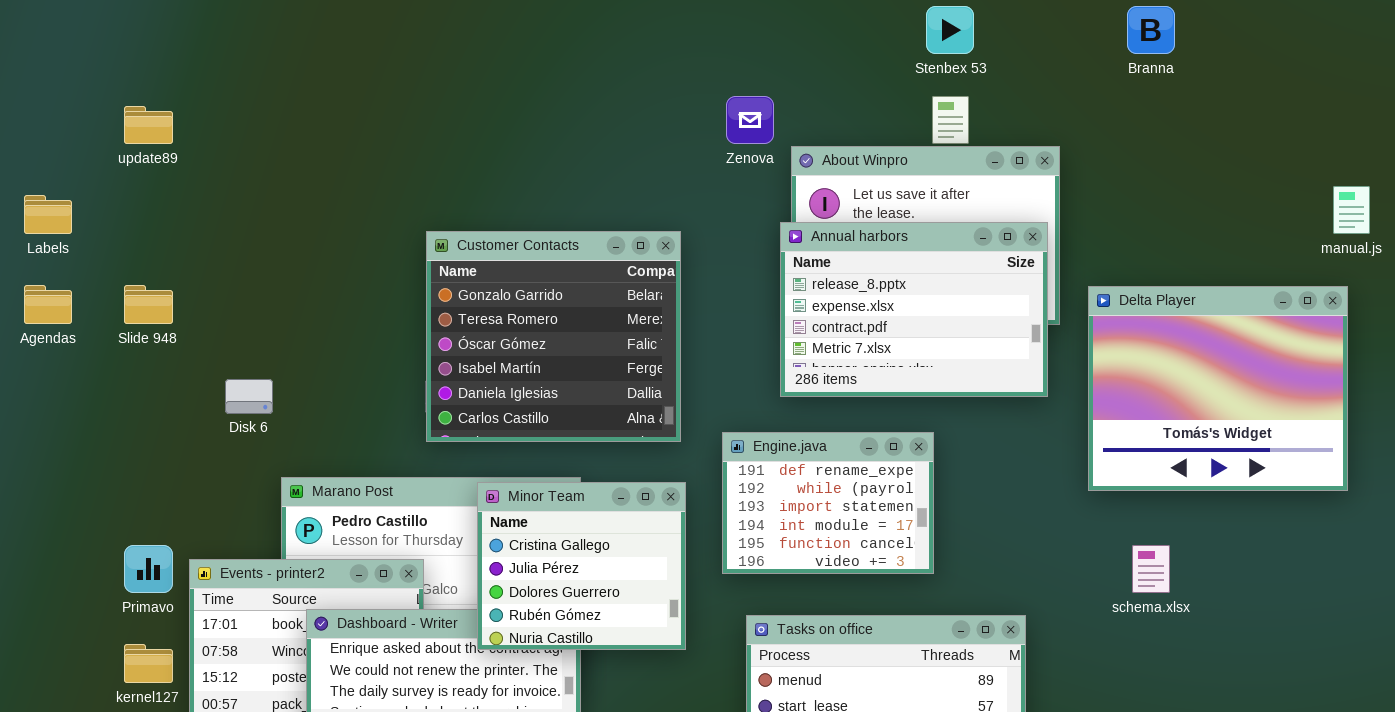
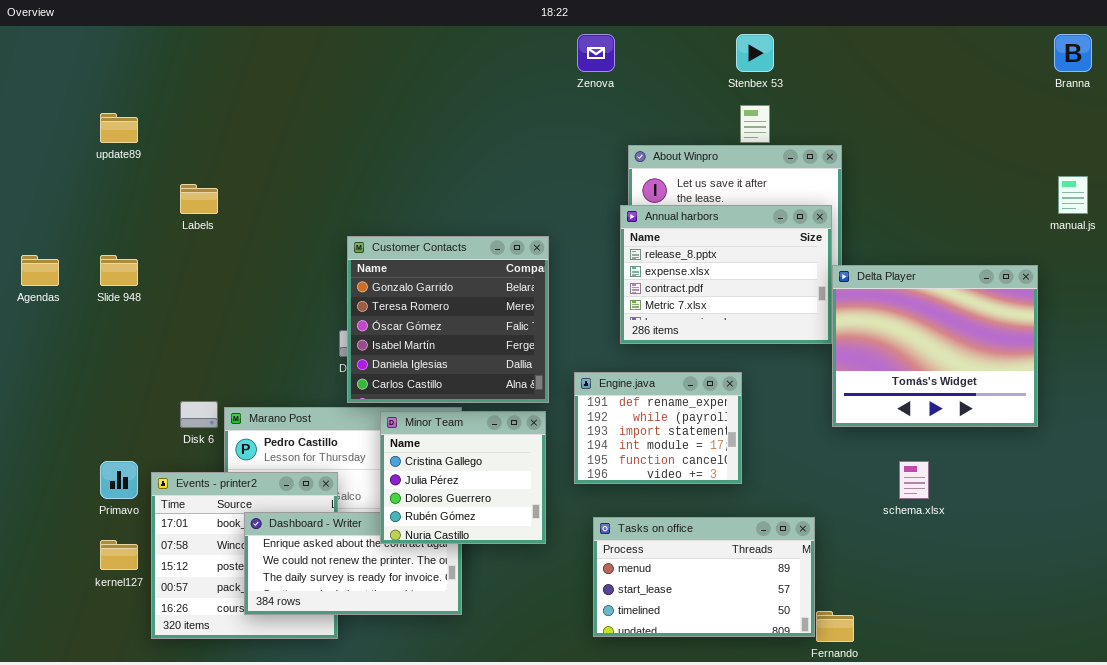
Branna: [1127,6,1175,54] -> [1054,34,1092,72], moved
Zenova: [726,96,774,144] -> [577,34,615,72], moved
Labels: [24,195,72,234] -> [180,184,218,214], moved
Customer Contacts: [426,231,681,442] -> [347,236,549,403], moved
Delta Player: [1088,286,1348,491] -> [832,265,1038,427], moved
Disk 6: [225,379,273,414] -> [180,401,218,428], moved

